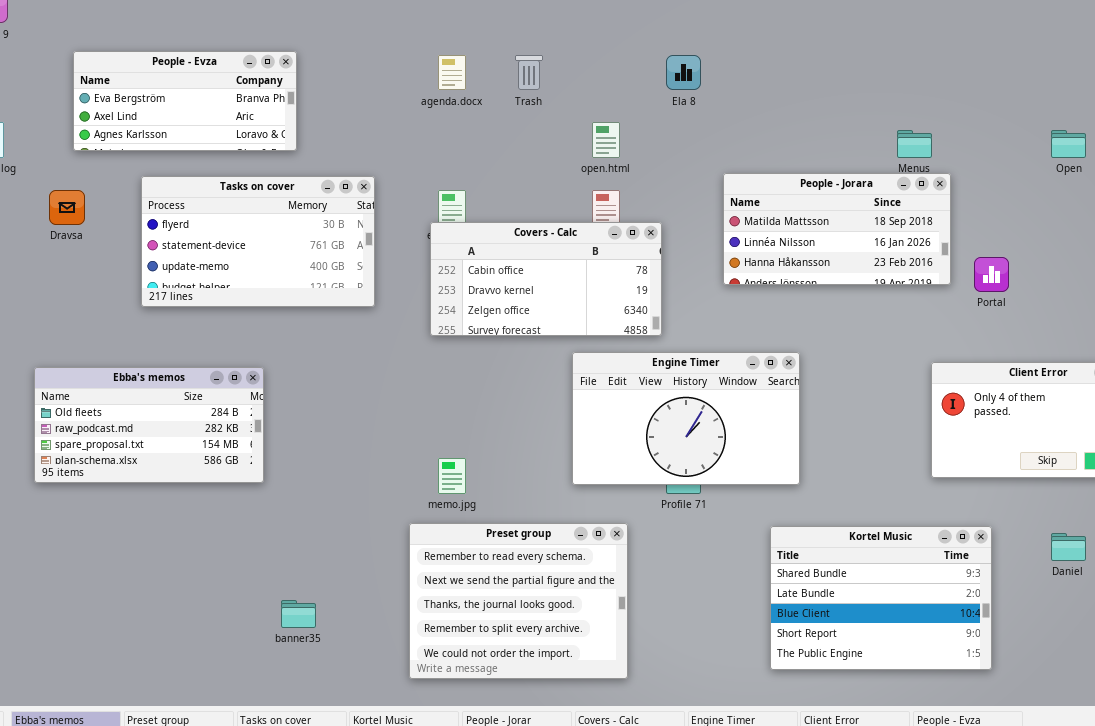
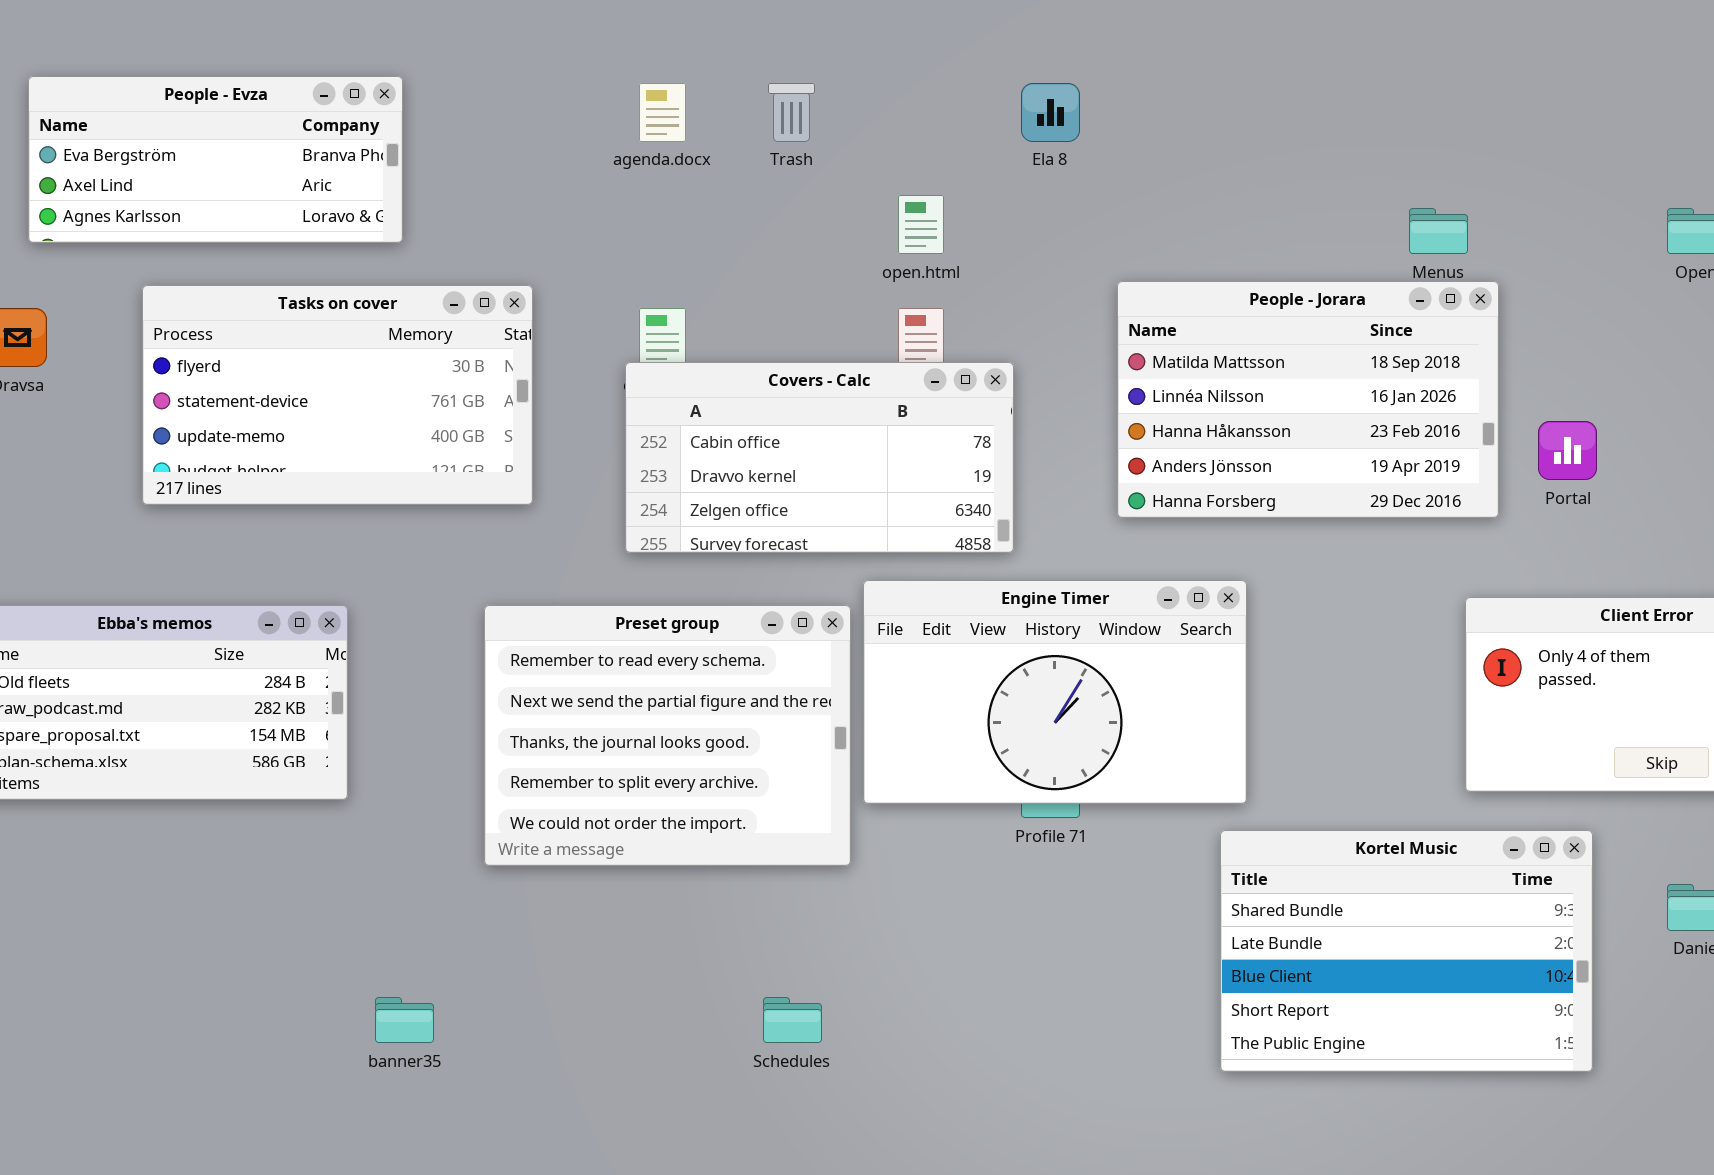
People - Jorara: [723,173,951,285] -> [1117,281,1499,518], resized
Preset group: [409,523,628,679] -> [484,605,851,866], moved
Kortel Music: [770,526,992,670] -> [1220,830,1593,1072], moved

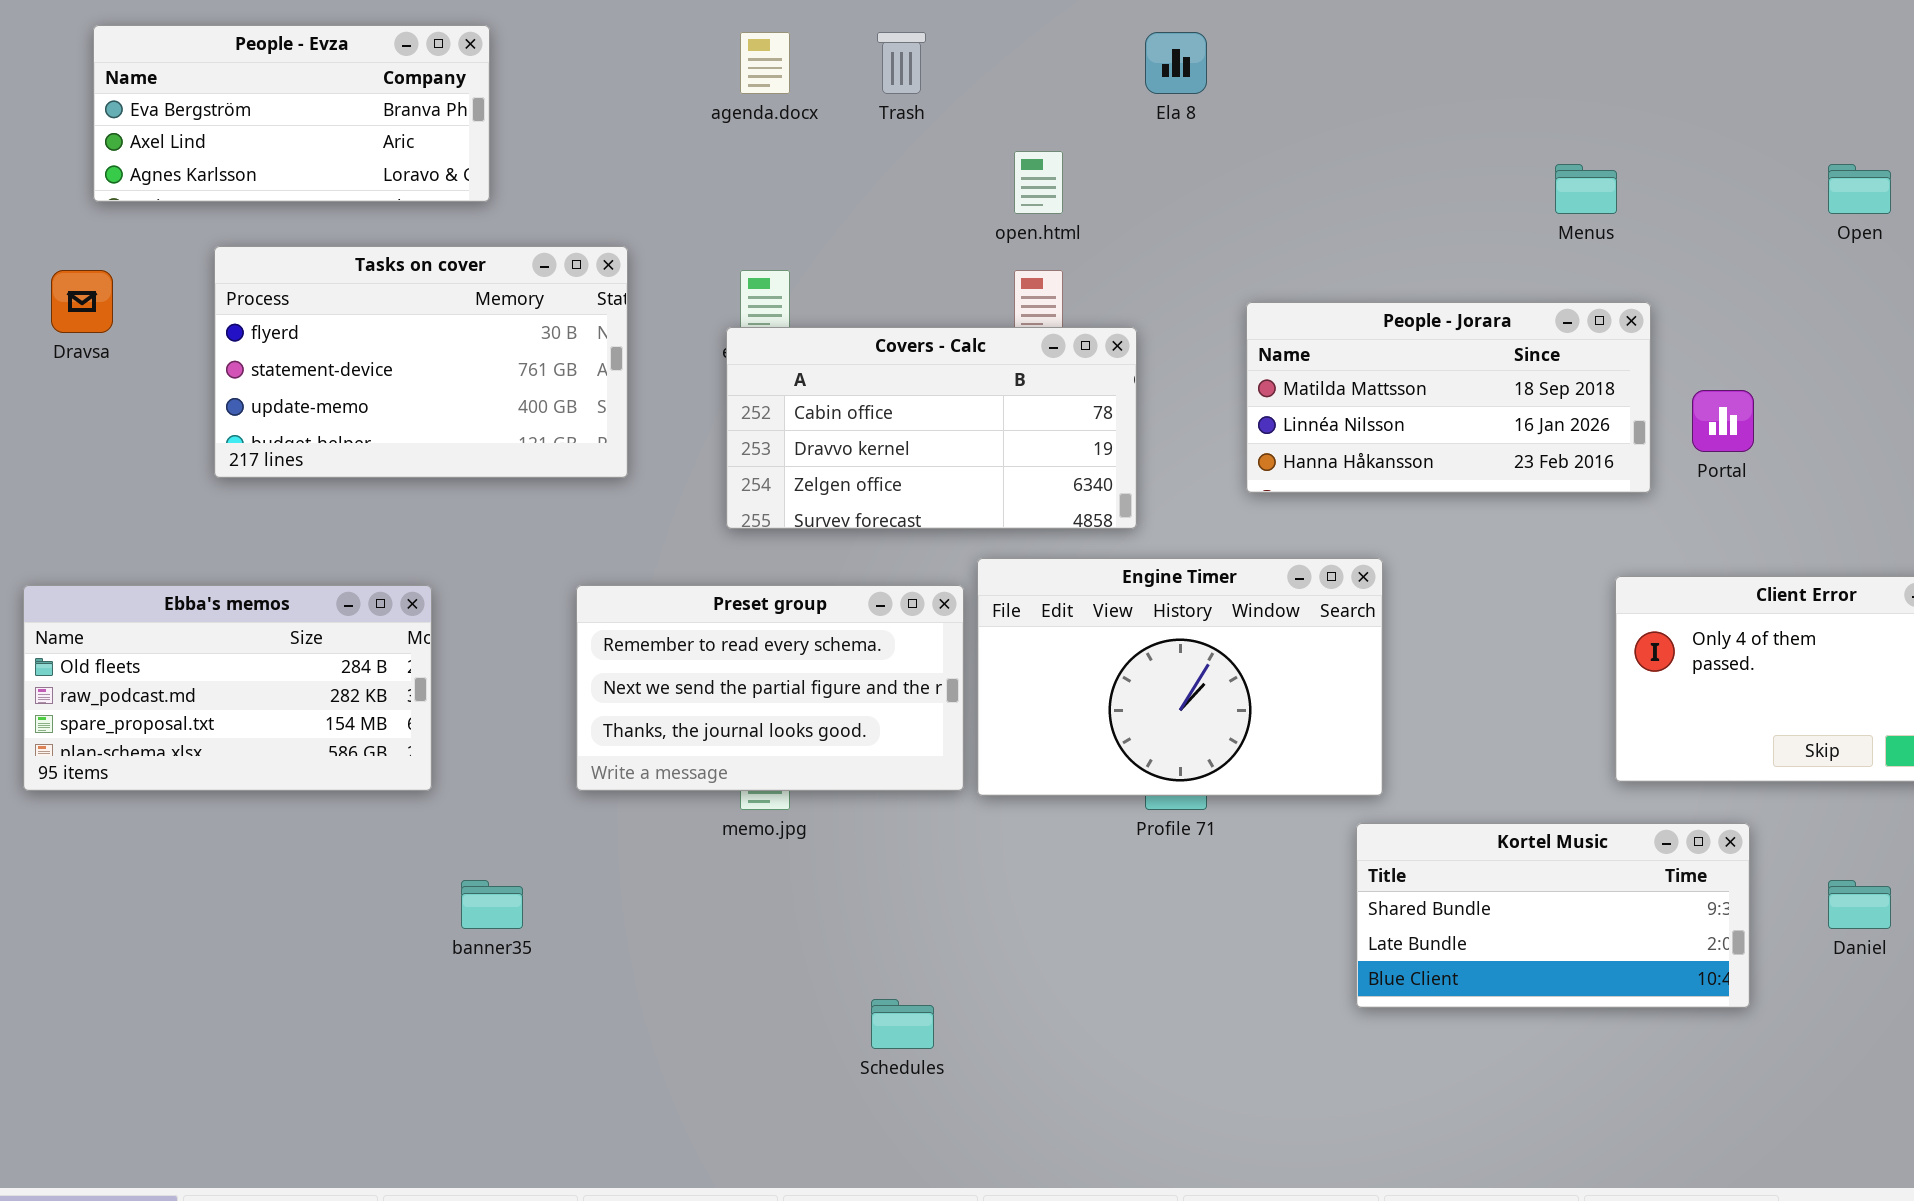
People - Jorara: [1117,281,1499,518] -> [1246,302,1651,493], resized
Preset group: [484,605,851,866] -> [576,585,964,791], resized
Kortel Music: [1220,830,1593,1072] -> [1356,823,1750,1008], resized
banner35: [375,997,434,1043] -> [461,880,523,929], moved

